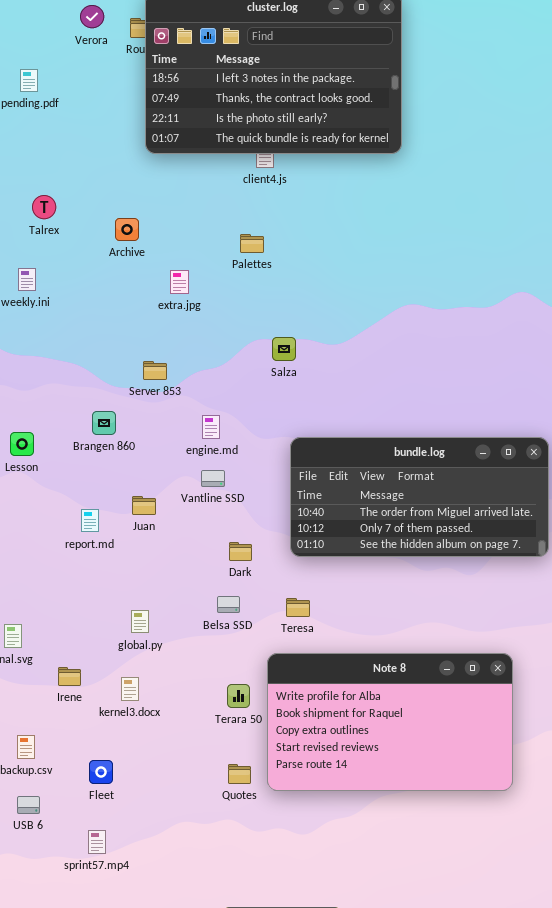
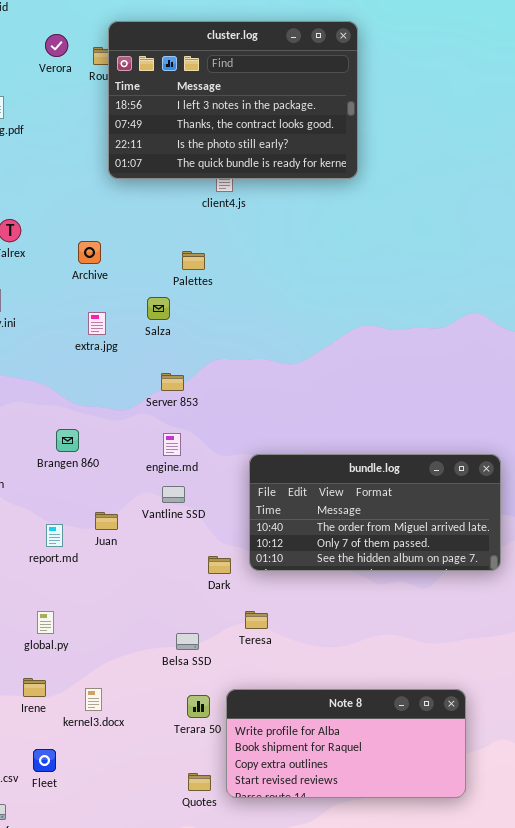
Palettes: [240,234,264,253] -> [182,251,205,270], moved
extra.jpg: [170,270,189,294] -> [88,312,106,335], moved
Salza: [272,337,296,361] -> [147,297,170,320], moved
Server 853: [143,361,167,380] -> [161,373,184,391], moved
Dark: [229,542,252,561] -> [208,556,231,574], moved
Belsa SSD: [217,596,240,613] -> [176,633,199,650], moved
global.py: [131,610,149,633] -> [37,611,54,634], moved
Note 8: [267,653,513,791] -> [226,689,466,798], resized
Fleet: [89,760,113,784] -> [33,749,56,772], moved

